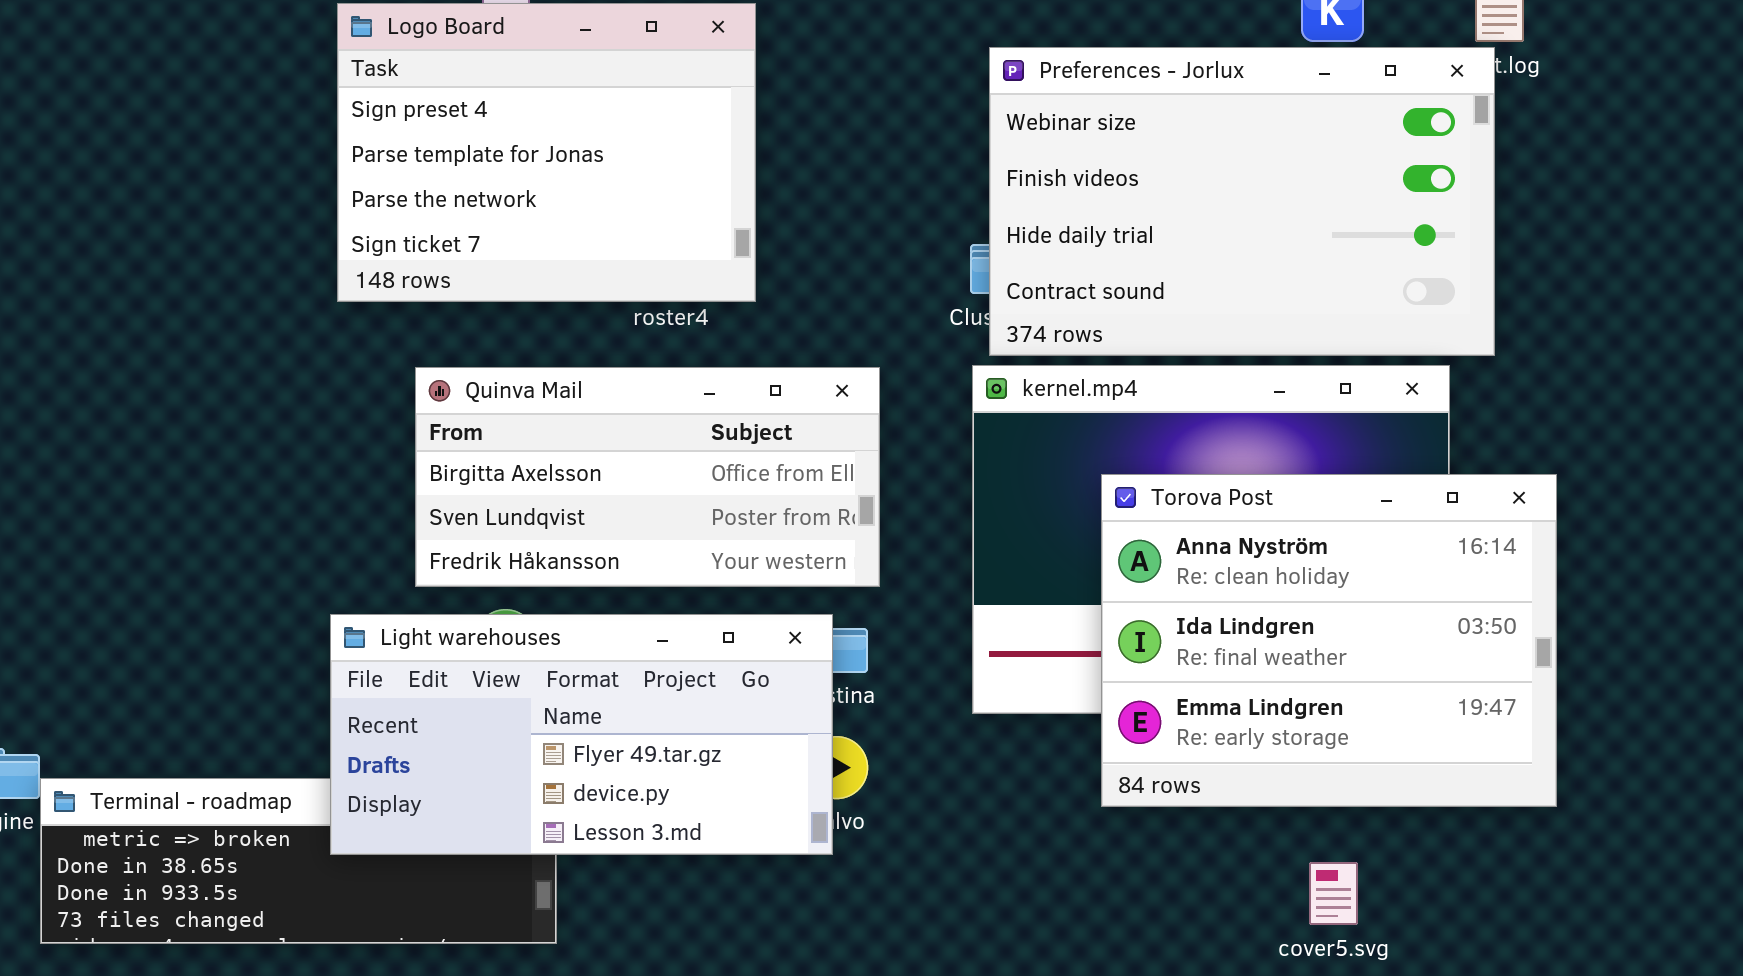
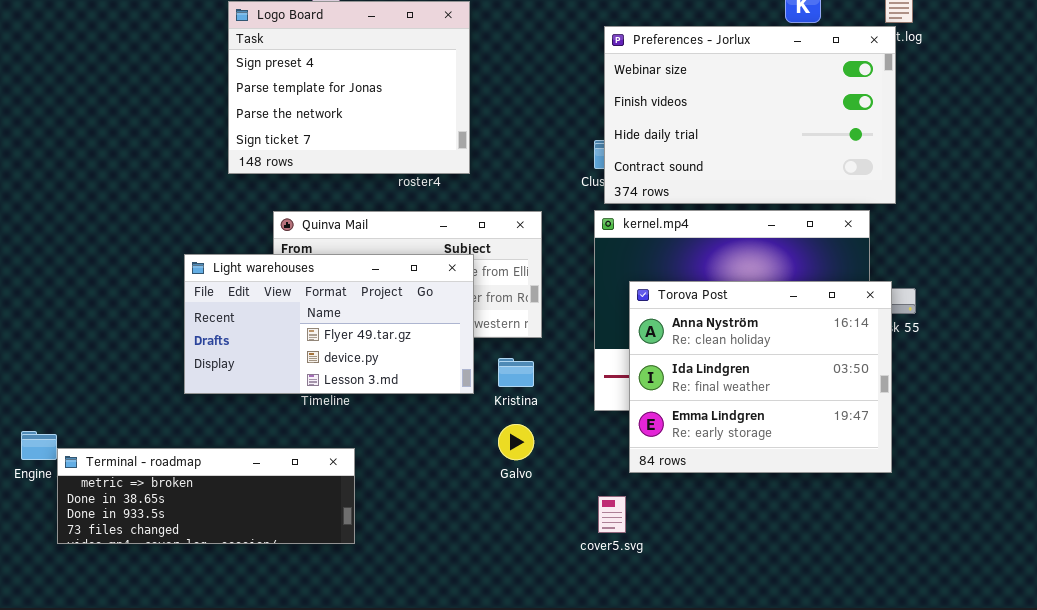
Torova Post: [1101,474,1557,807] -> [629,281,892,473], moved
Light warehouses: [330,614,833,855] -> [184,254,474,394], moved
cover5.svg: [1309,862,1358,925] -> [598,496,626,533], moved

